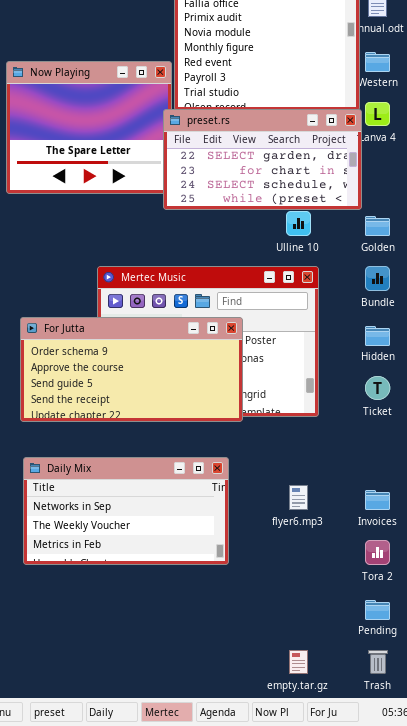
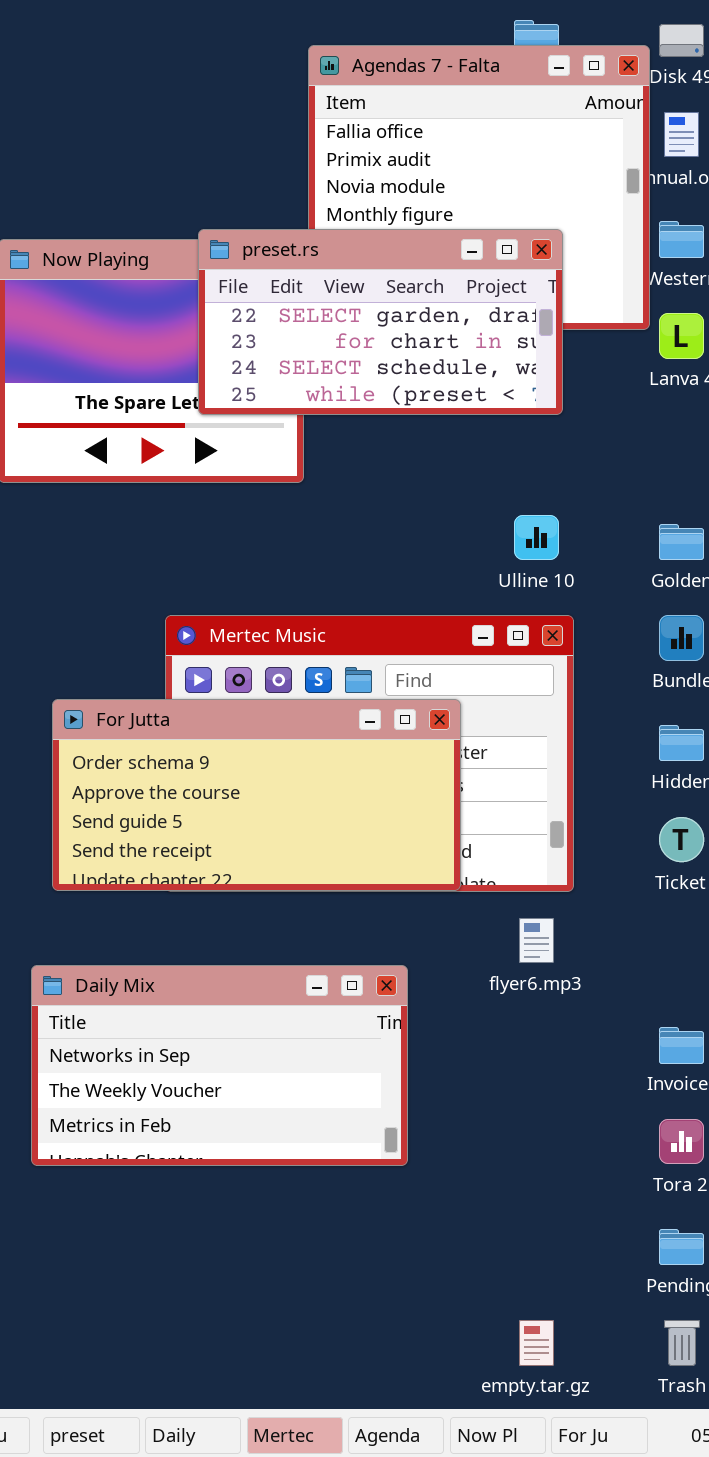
preset.rs: [163,109,362,210] -> [198,229,563,415], moved
For Jutta: [20,317,243,422] -> [52,699,461,891], moved
flyer6.mp3: [289,485,308,510] -> [519,918,554,963], moved

